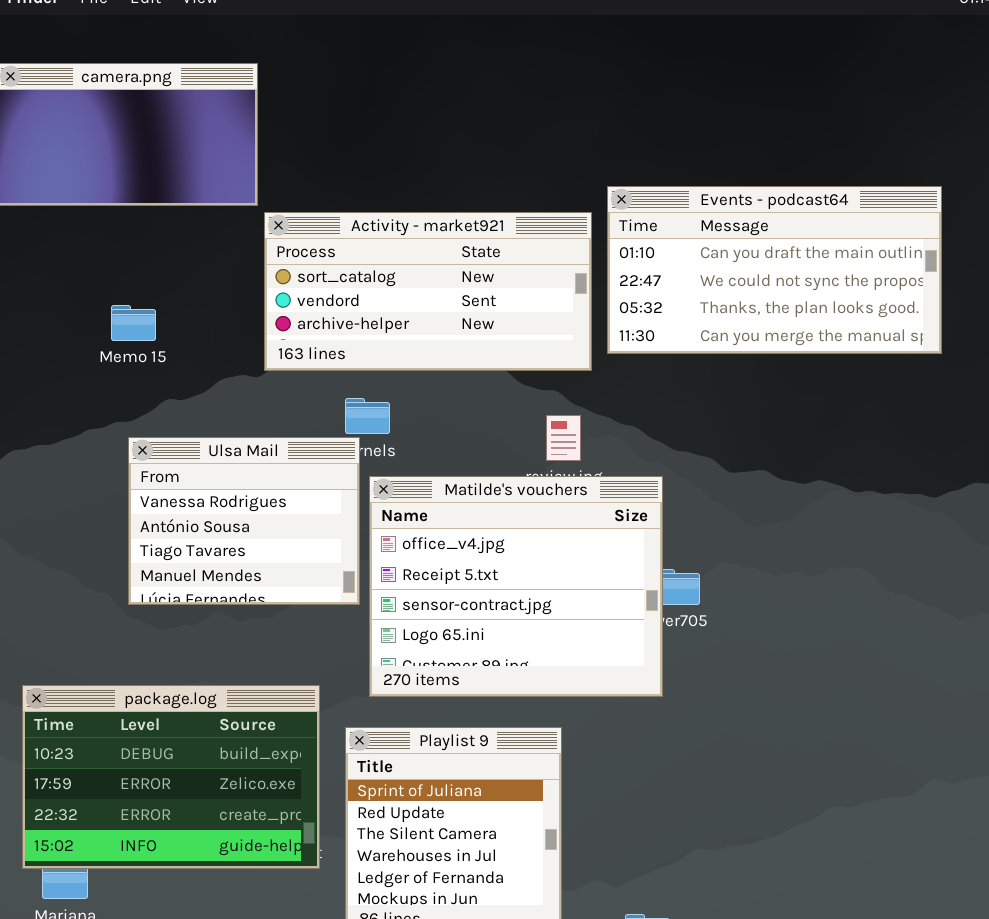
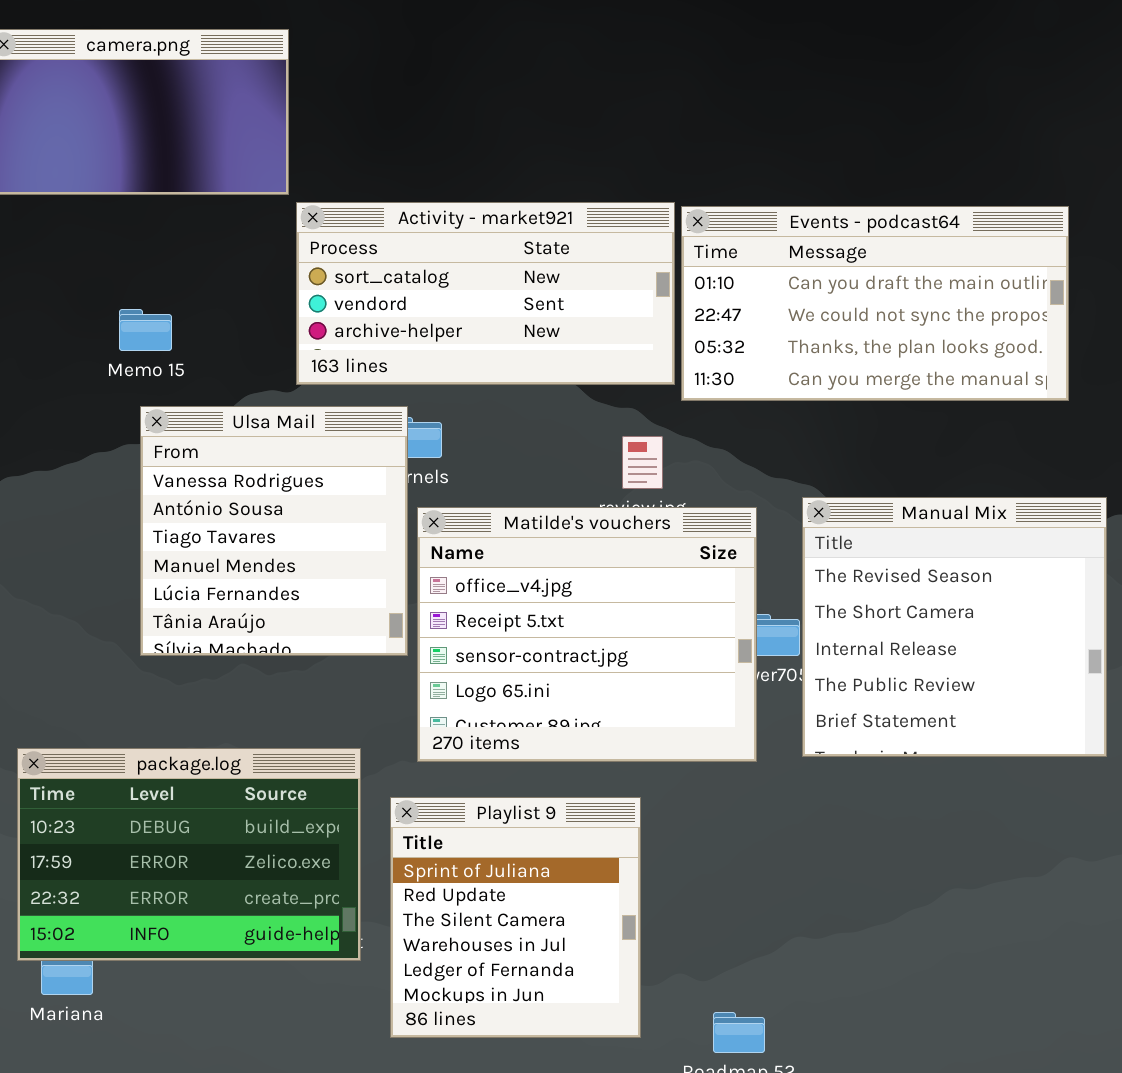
Events - podcast64: [607,186,942,354] -> [681,206,1069,401], moved
Ulsa Mail: [128,437,360,605] -> [140,406,408,656], resized
Manual Mix: none -> [802,497,1107,757], opened

